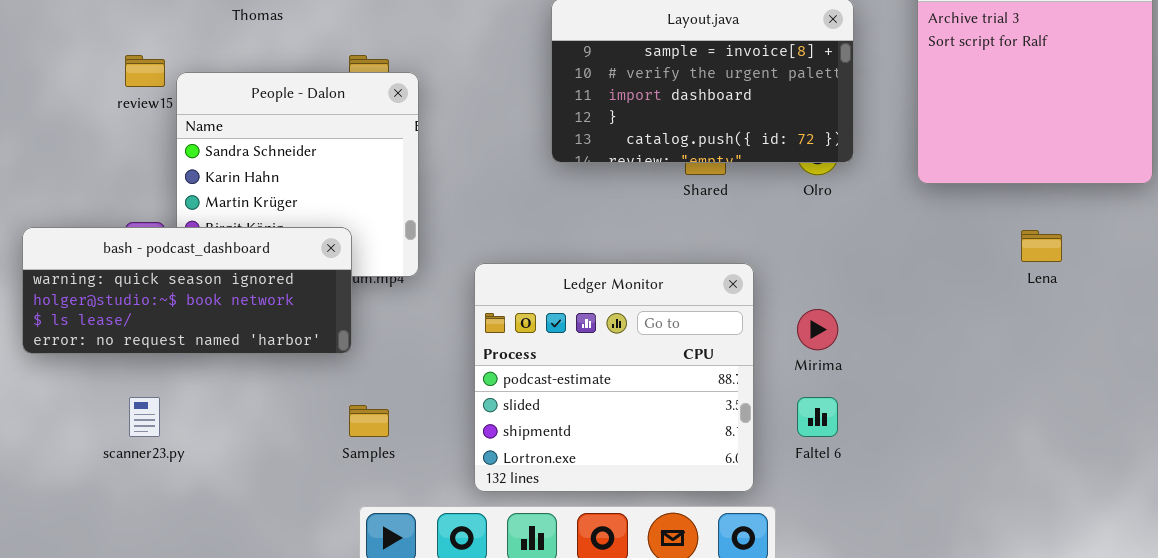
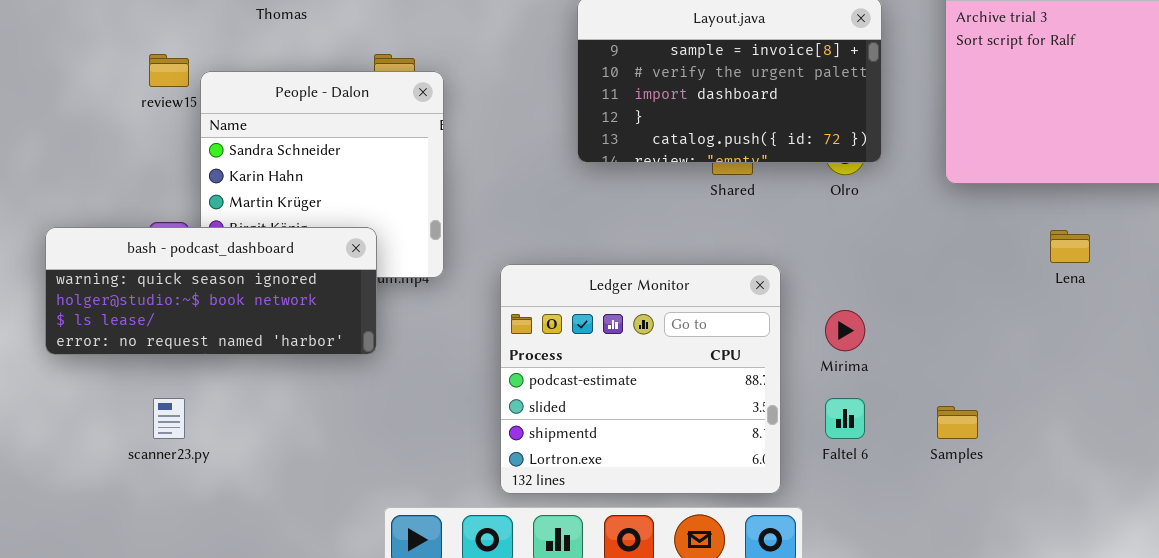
Samples: [349,405,389,437] -> [937,406,978,439], moved

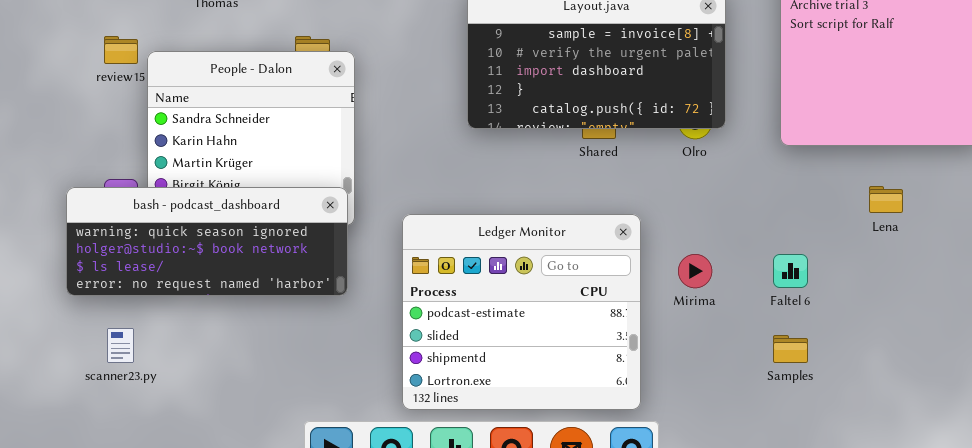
bash - podcast_dashboard: [45,227,377,355] -> [66,187,348,296], moved
Faltel 6: [825,398,865,439] -> [773,254,808,288], moved

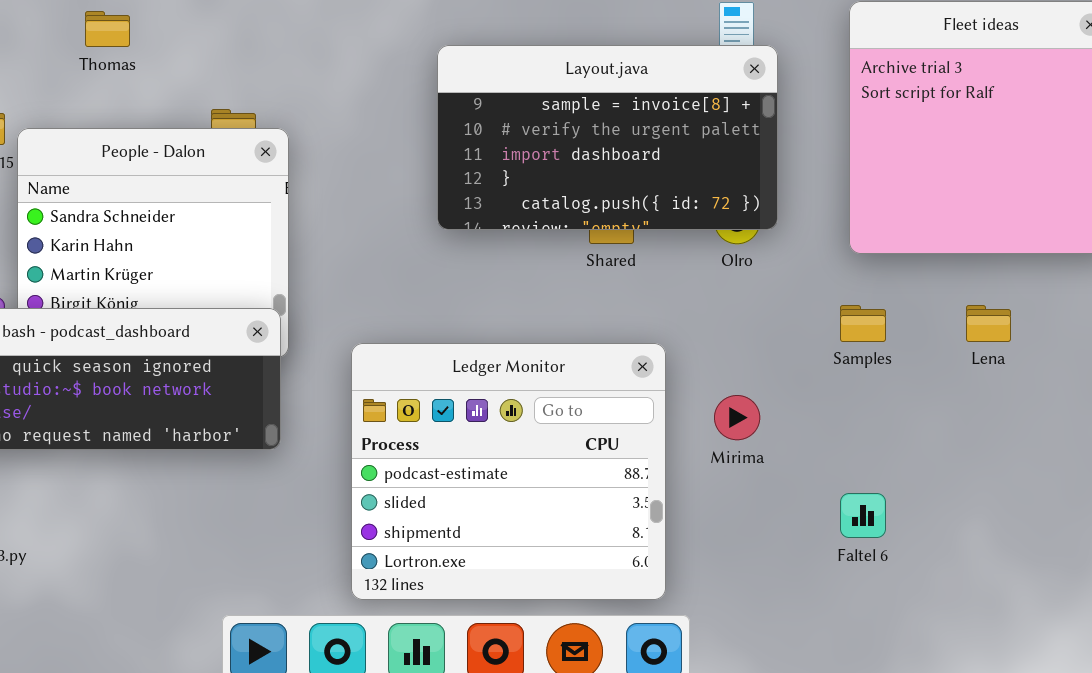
Faltel 6: [773,254,808,288] -> [840,493,886,538], moved
Samples: [773,335,808,363] -> [840,305,886,342], moved

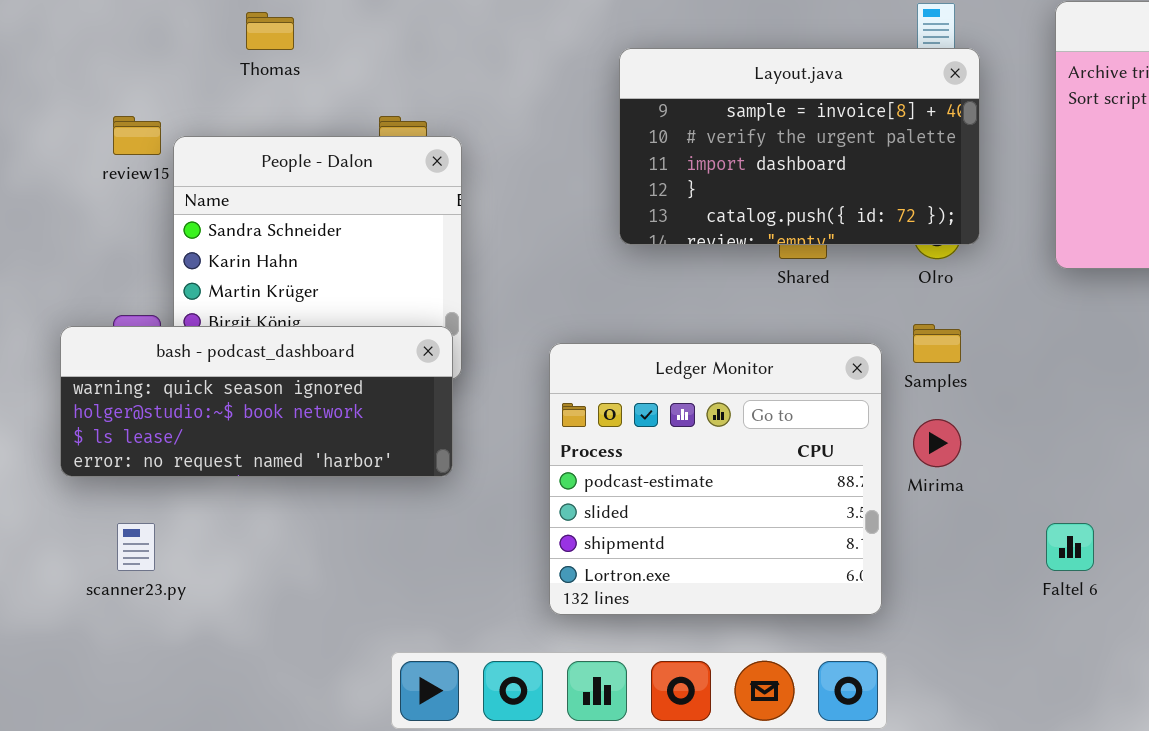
Samples: [840,305,886,342] -> [913,324,961,363], moved
Ledger Monitor: [351,343,666,600] -> [549,343,882,615], moved

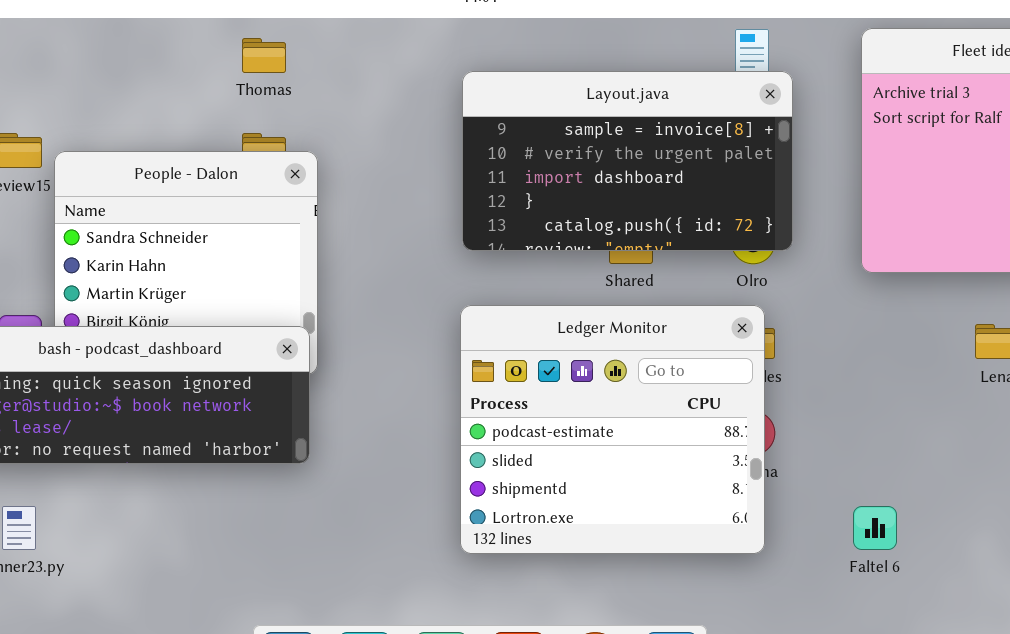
Thomas: [246,12,294,50] -> [242,38,286,73], moved
Ledger Monitor: [549,343,882,615] -> [460,305,765,554], moved

